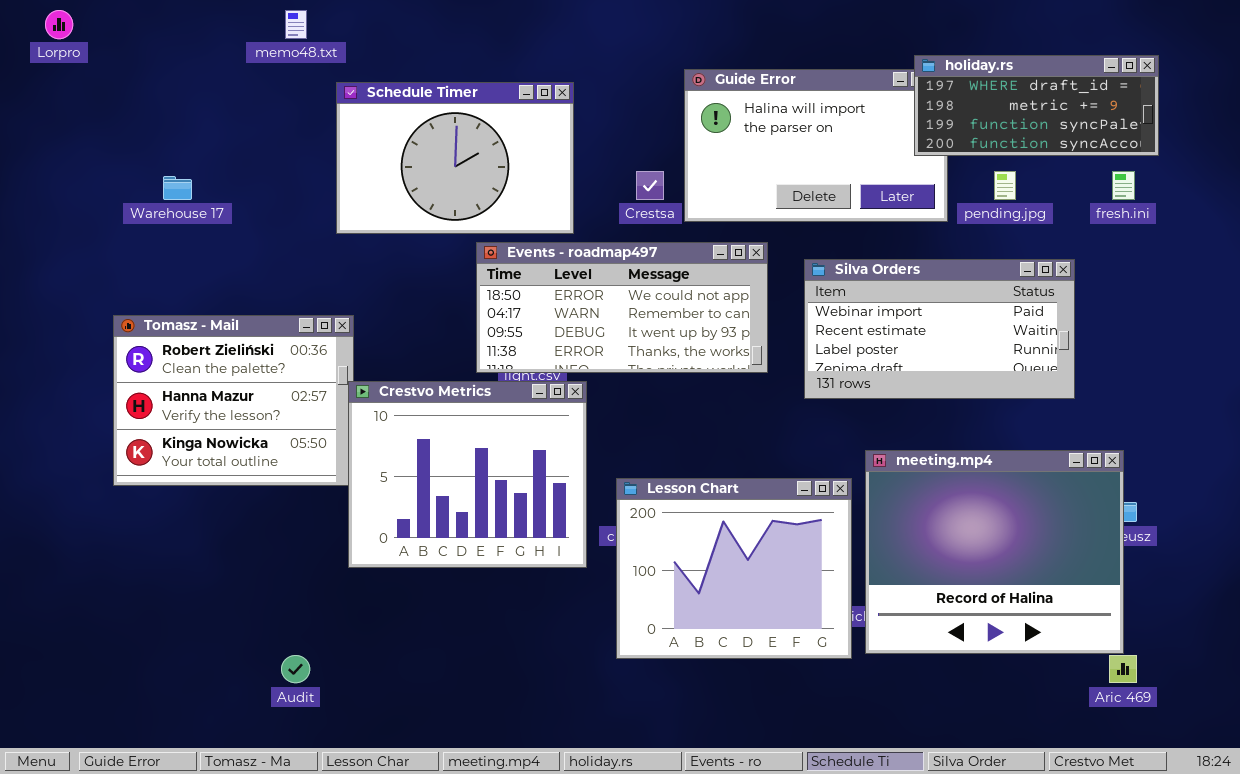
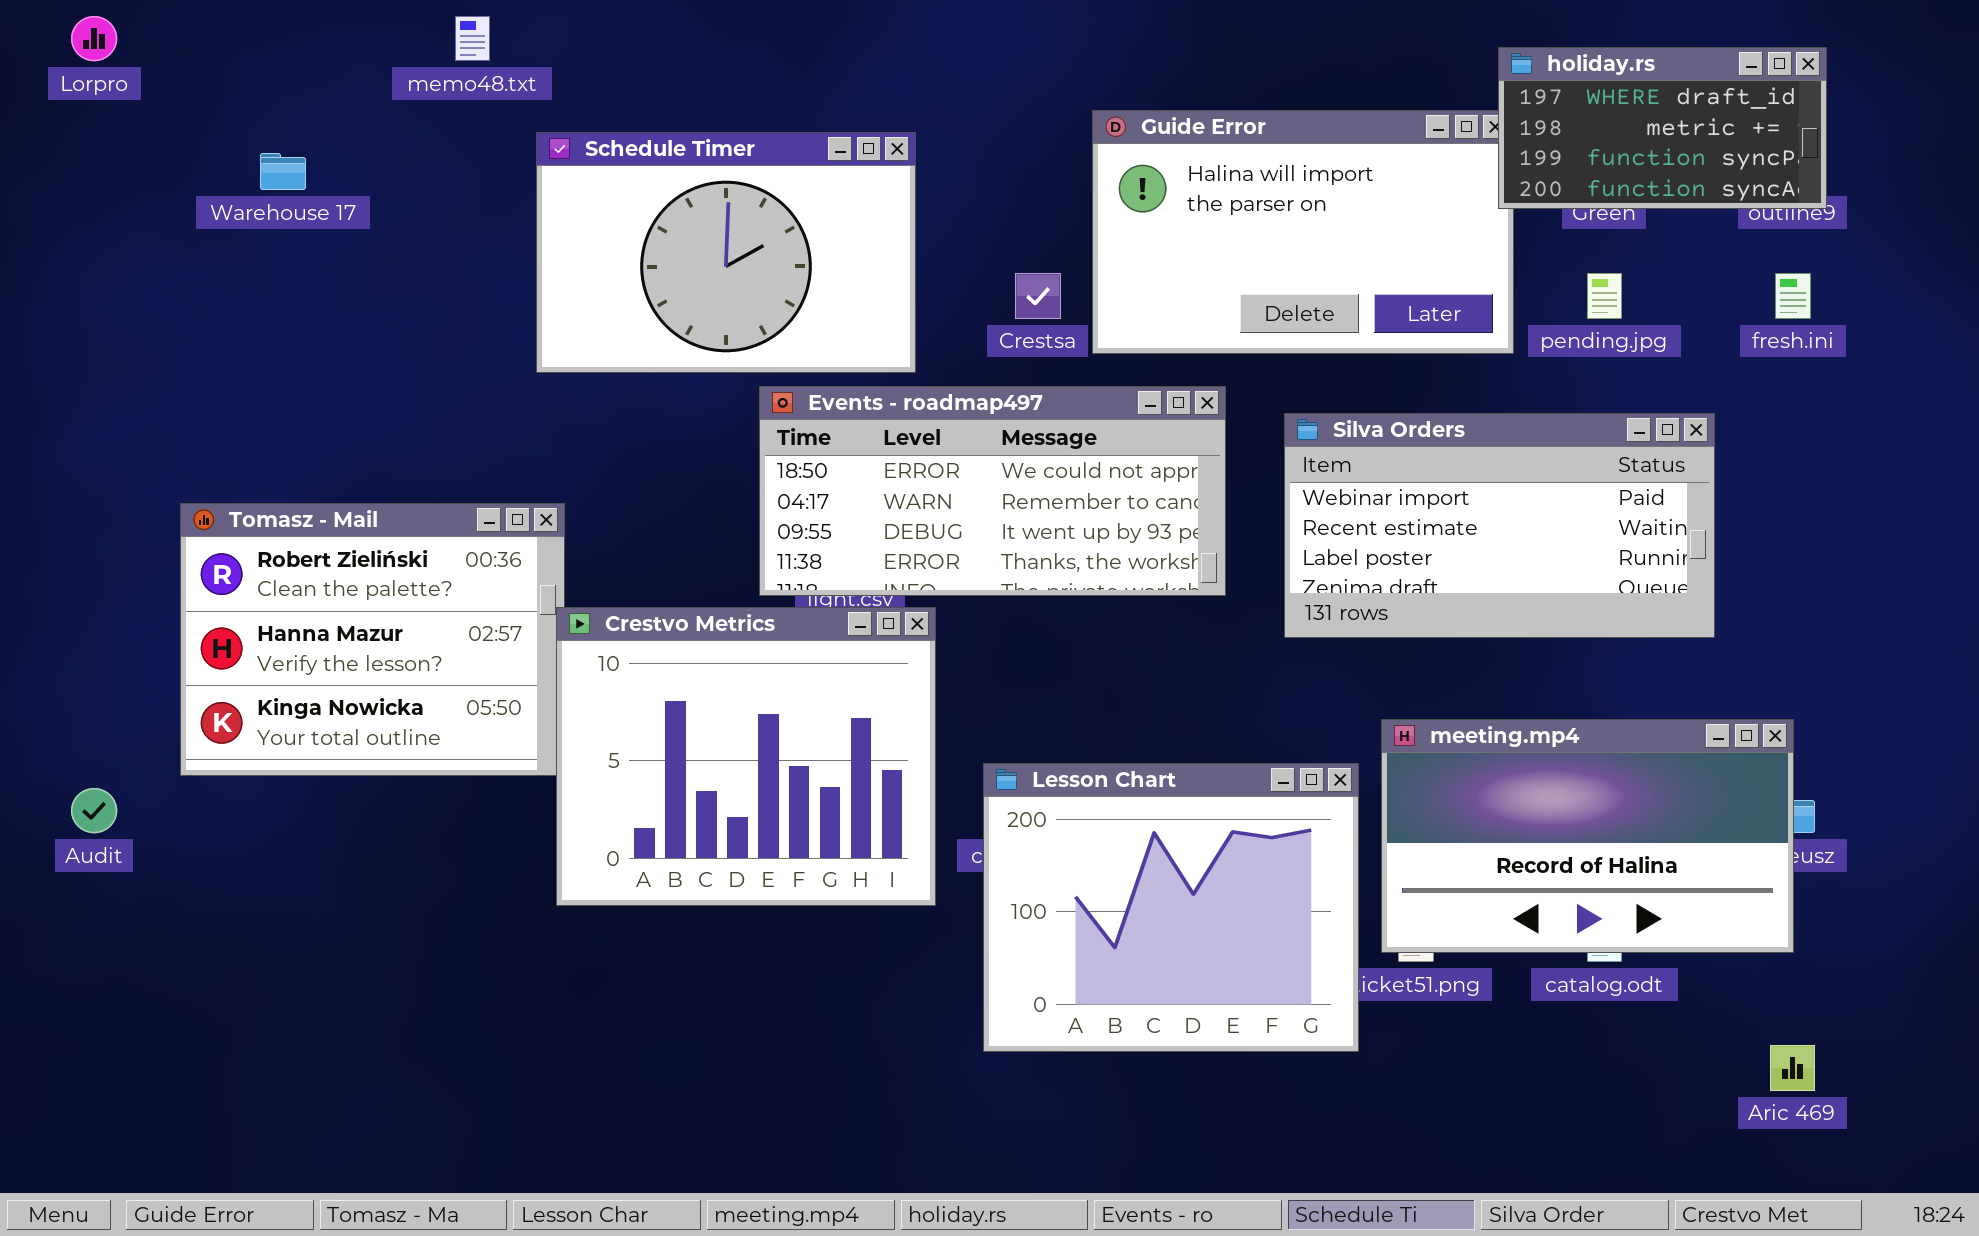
holiday.rs: [914,55,1159,156] -> [1498,47,1827,209], moved, resized
Warehouse 17: [163,176,192,200] -> [260,153,306,190], moved
meeting.mp4: [865,450,1124,654] -> [1381,719,1794,953], resized
Audit: [281,655,310,683] -> [71,788,117,833], moved

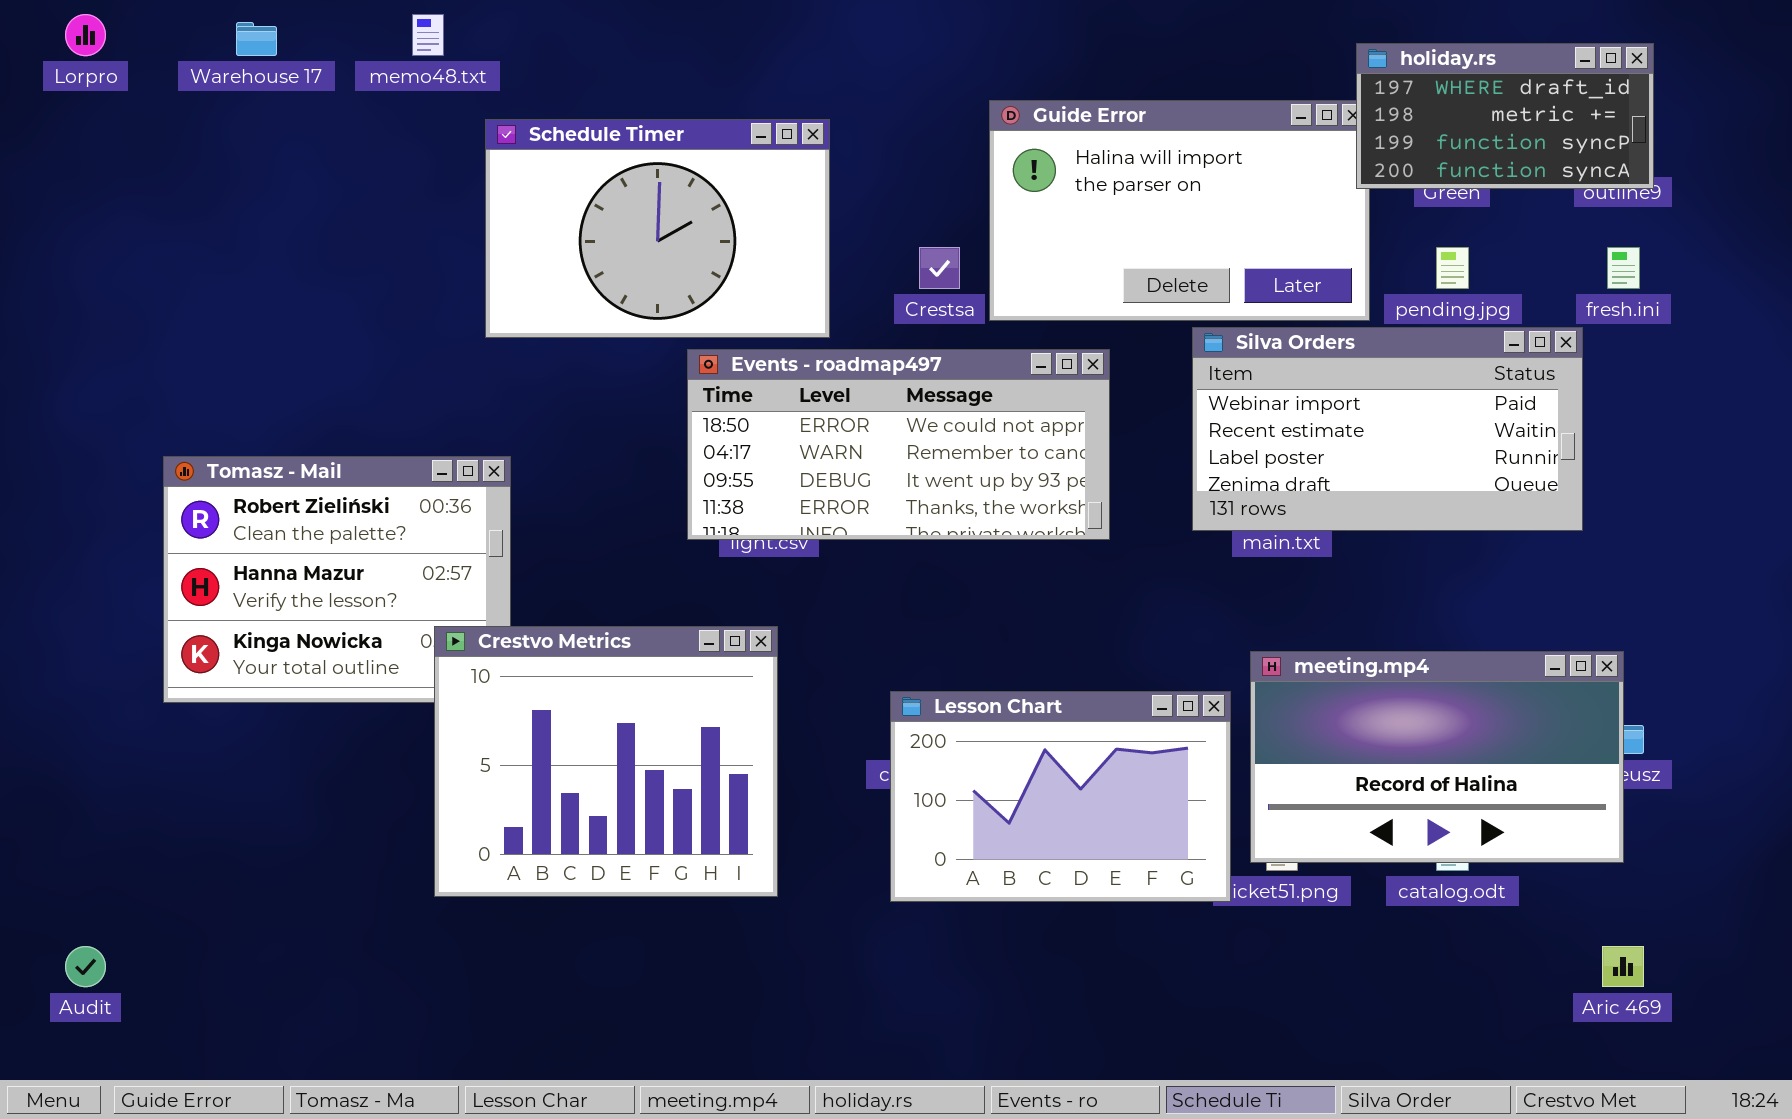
Warehouse 17: [260,153,306,190] -> [236,22,277,56], moved
Silva Orders: [1284,413,1715,638] -> [1192,327,1583,531], moved
Crestvo Metrics: [556,607,936,906] -> [434,626,778,897], moved
Lesson Chart: [983,763,1359,1052] -> [890,691,1231,902], resized
Audit: [71,788,117,833] -> [65,946,106,987], moved

